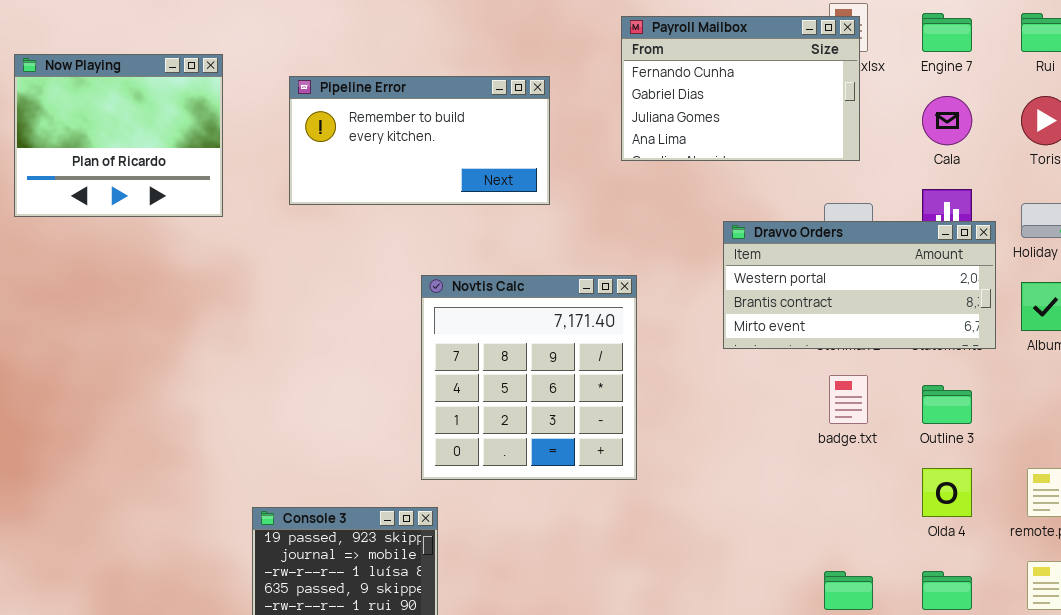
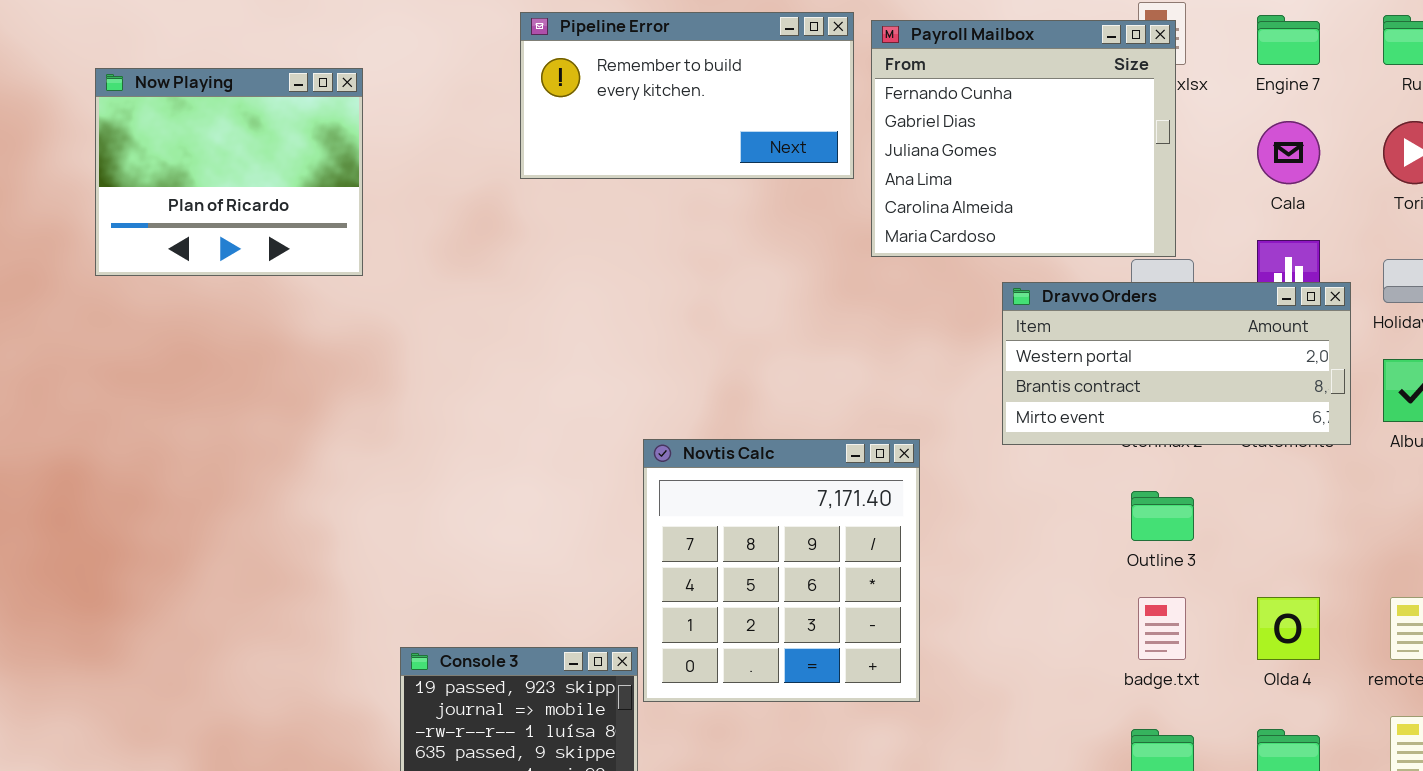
Payroll Mailbox: [621,16,860,161] -> [871,20,1176,257], resized
Pipeline Error: [289,76,550,205] -> [520,12,854,179], moved
Novtis Calc: [421,275,637,480] -> [643,439,920,702], moved
badge.txt: [829,375,868,424] -> [1138,597,1186,660], moved
Outline 3: [922,385,972,424] -> [1131,491,1194,541], moved

